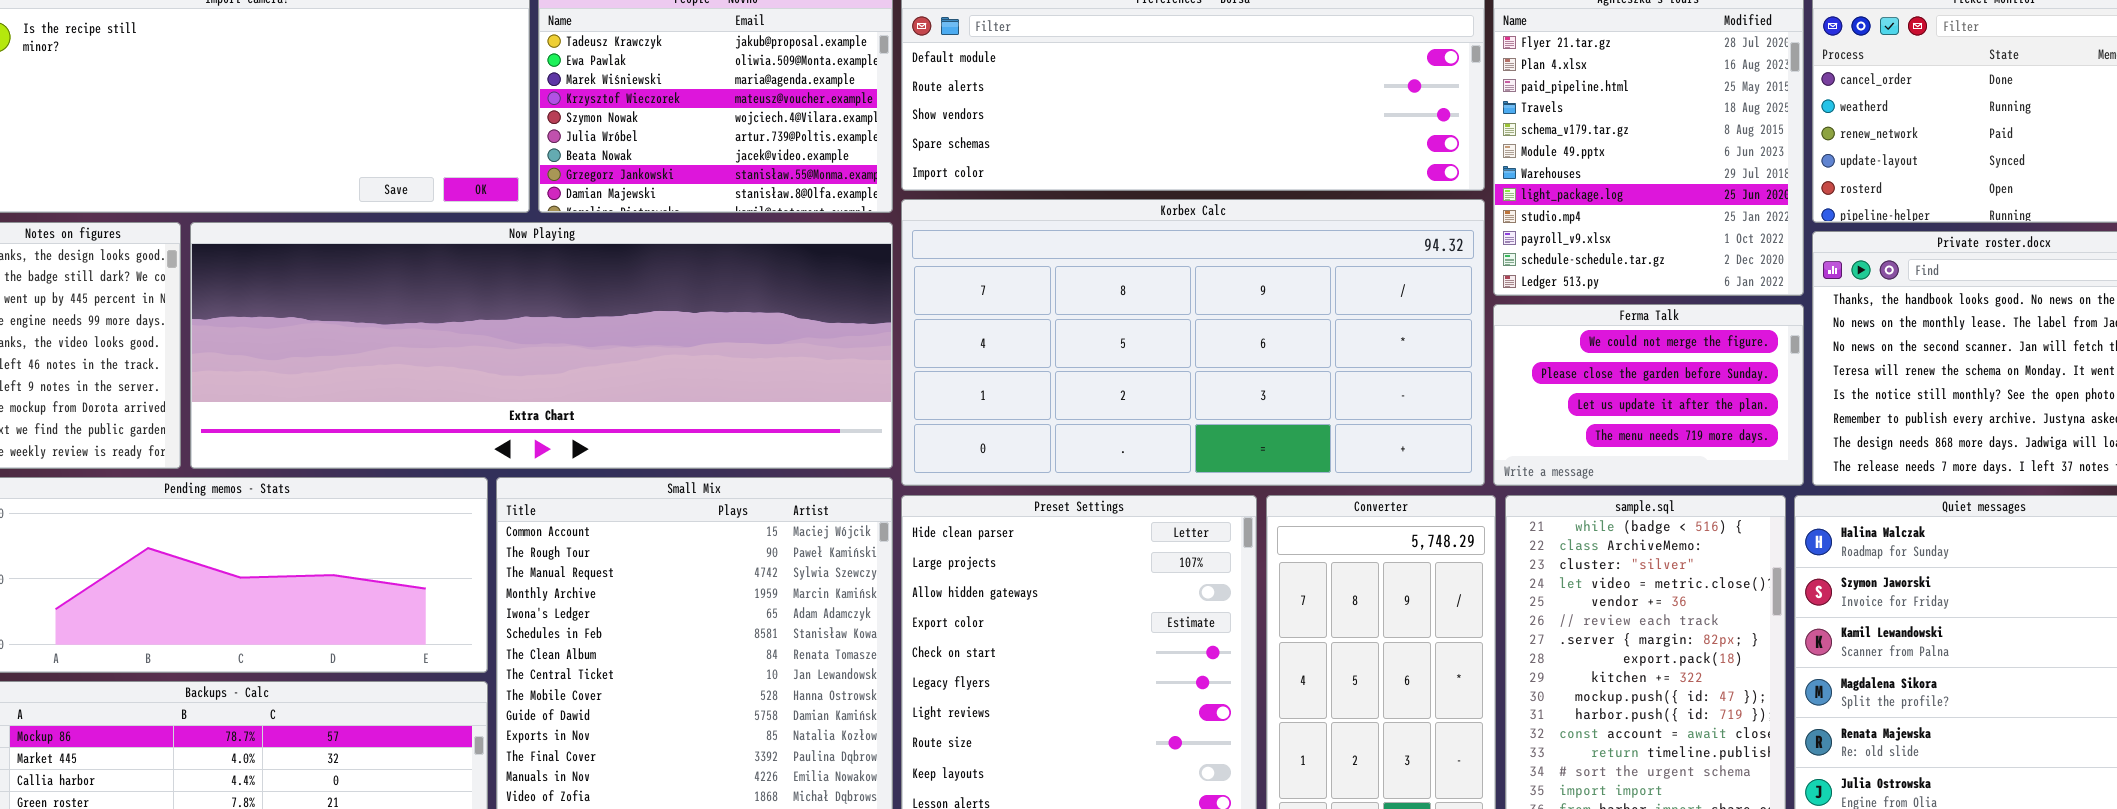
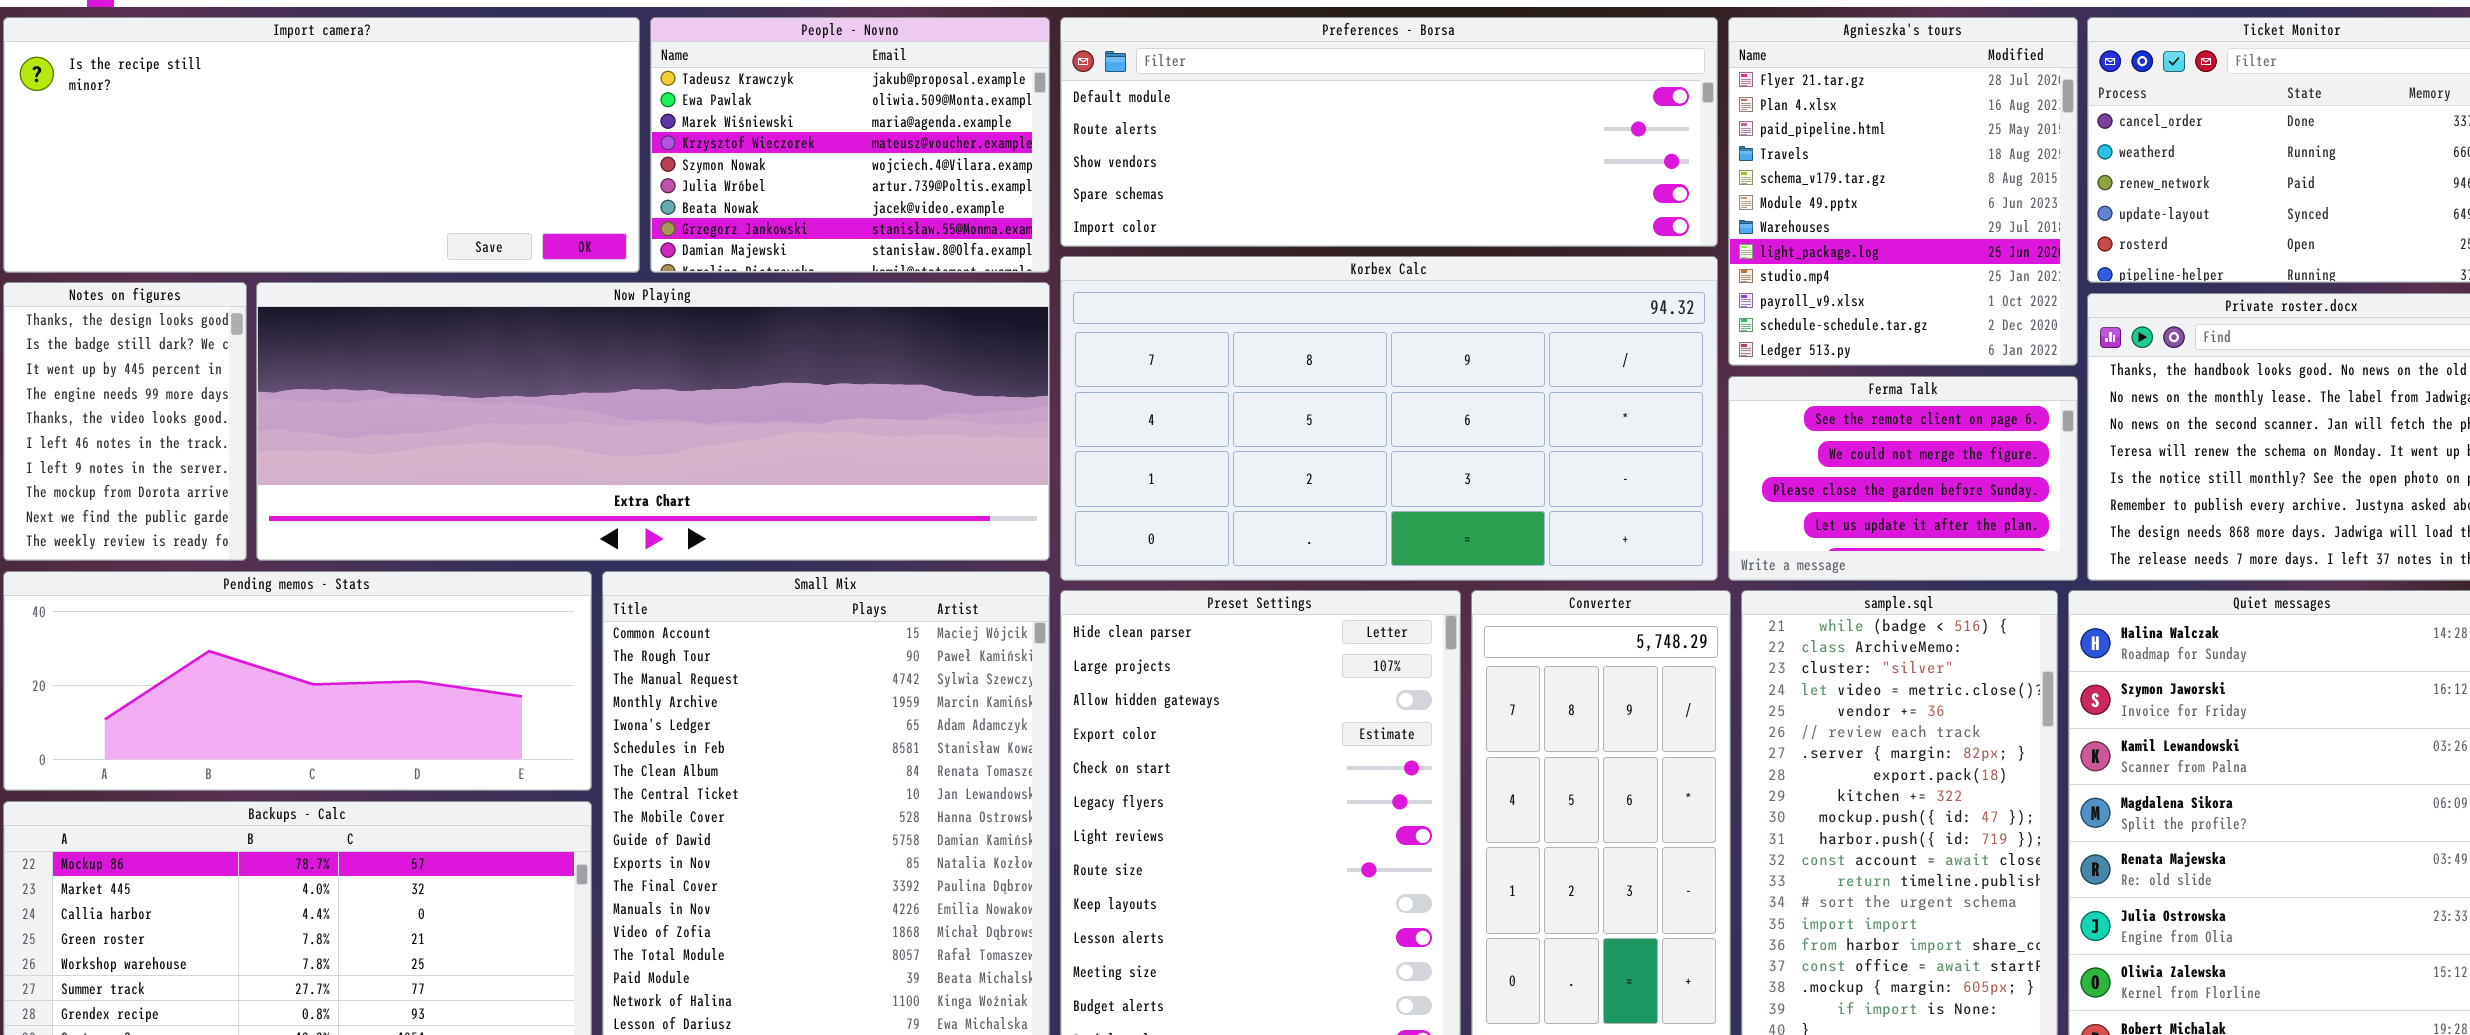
Ferma Talk: [1493,304,1804,486] -> [1728,376,2078,581], scrolled up 1 row

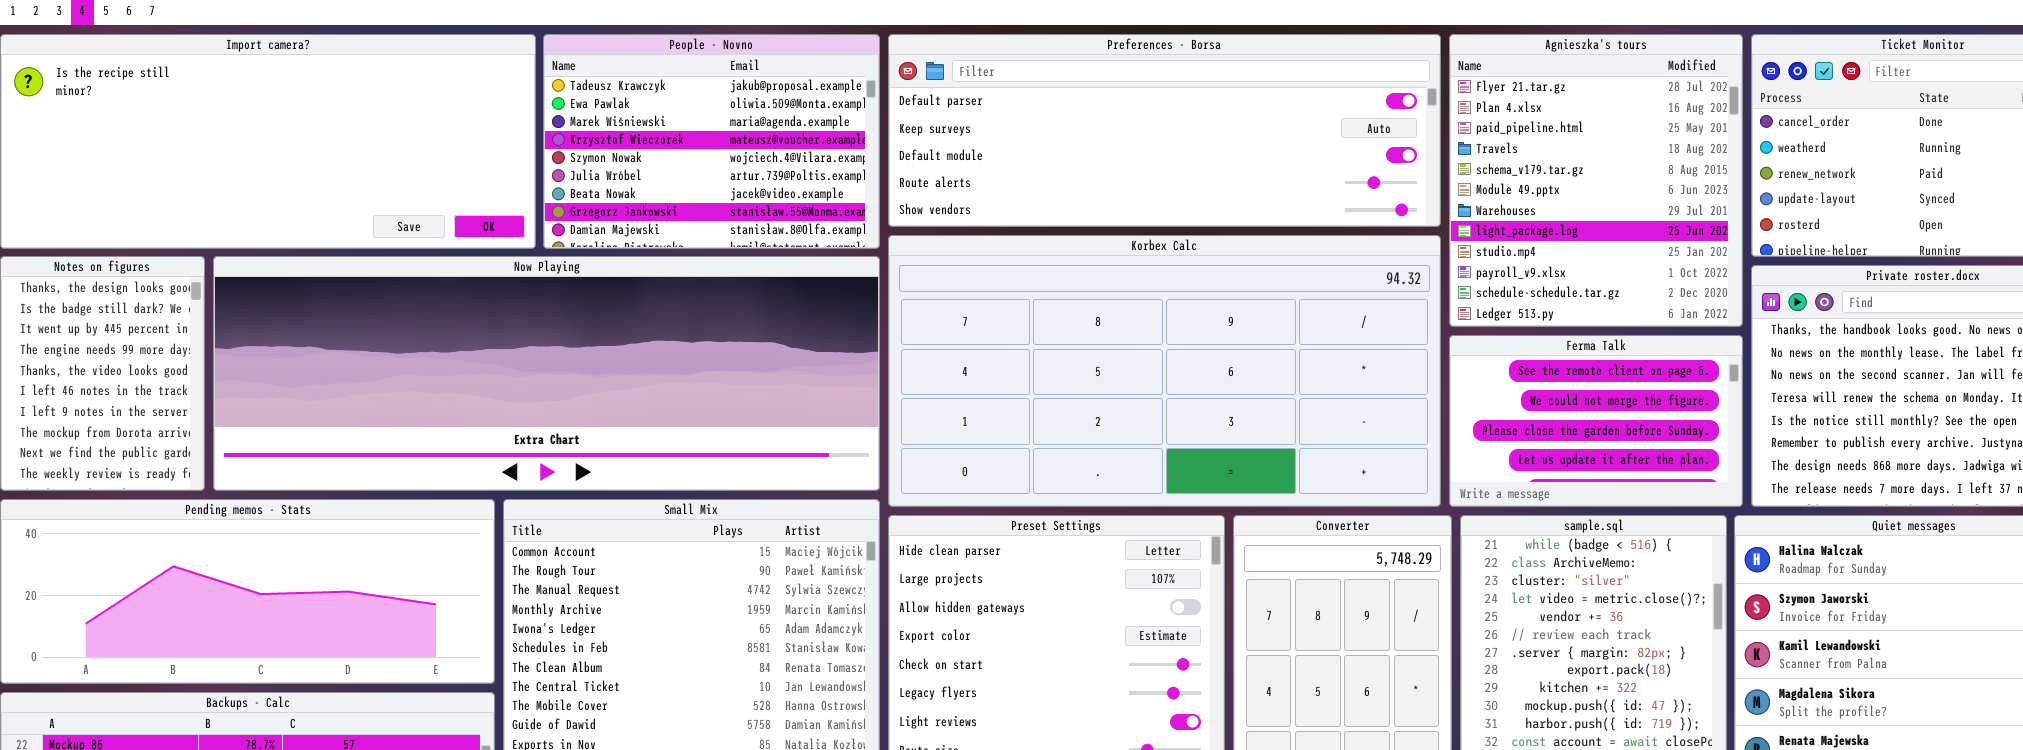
Preferences - Borsa: [1060,17,1718,247] -> [888,34,1441,227], scrolled up 2 rows

